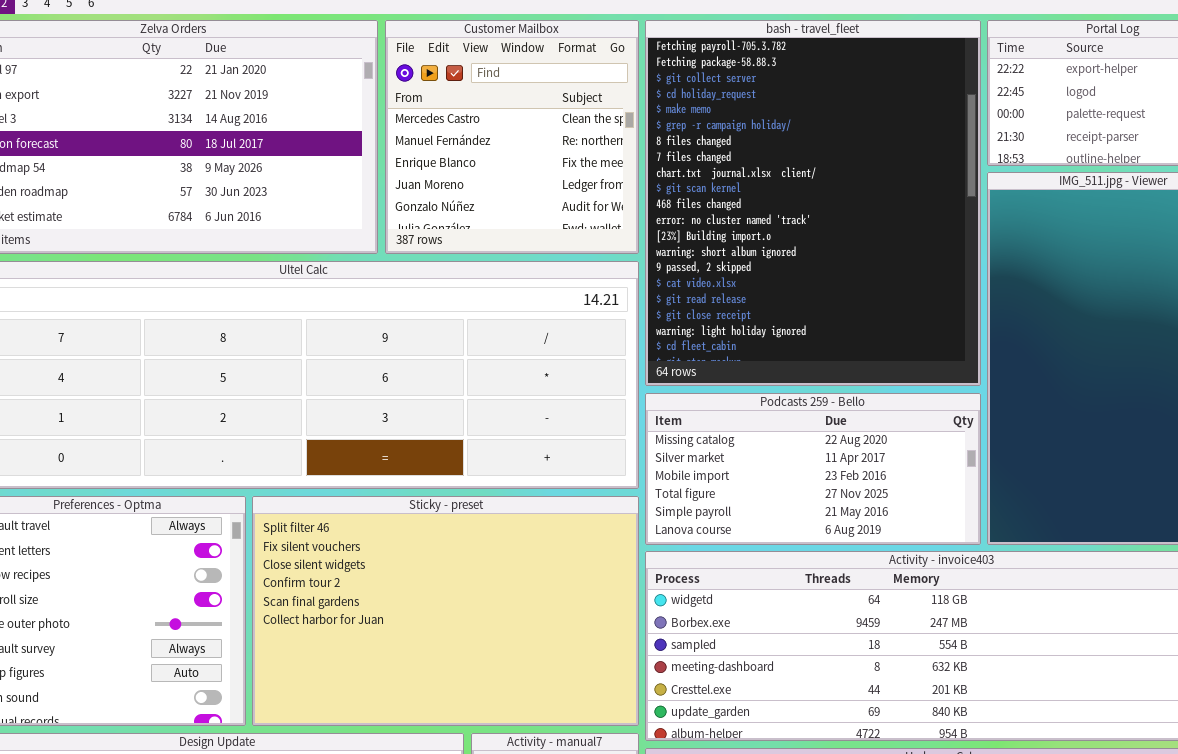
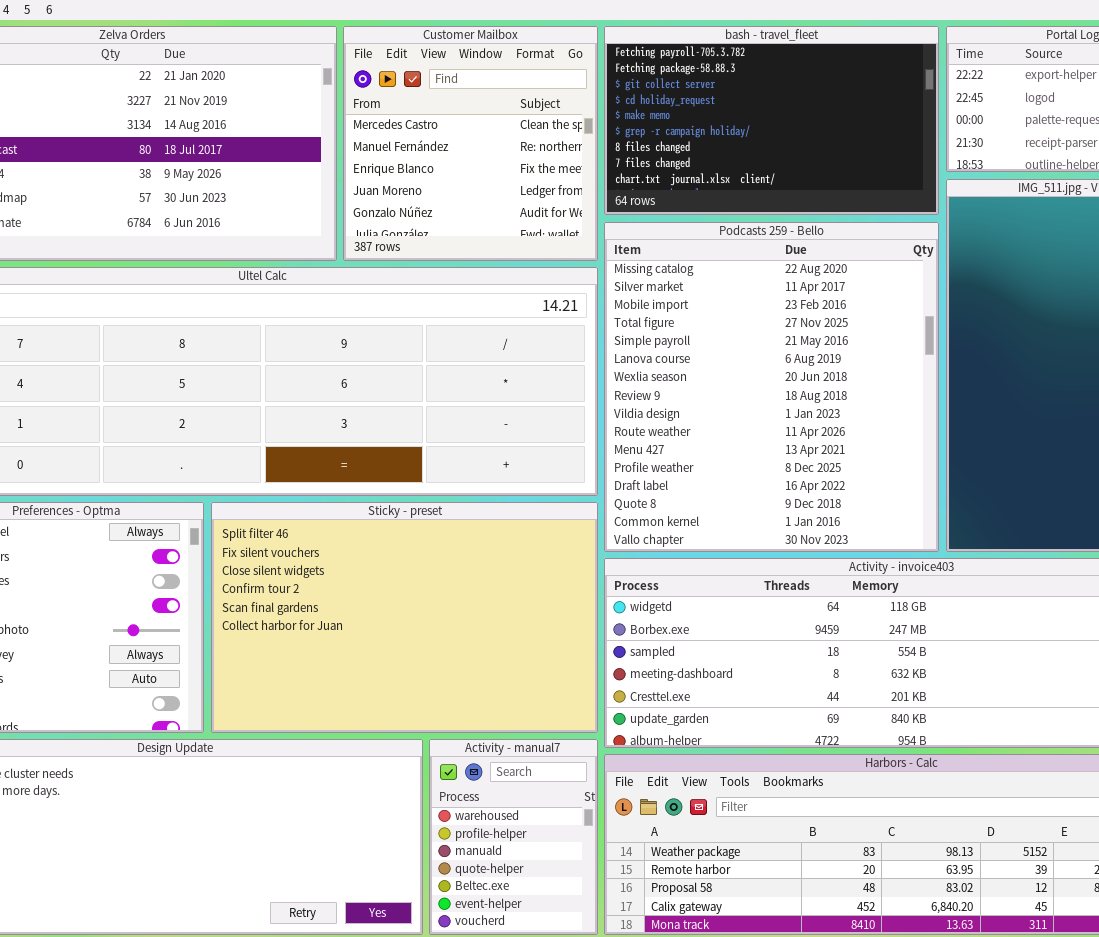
bash - travel_fleet: [645,20,981,386] -> [604,26,939,215], resized
Podcasts 259 - Bello: [645,393,981,545] -> [604,222,939,552], resized

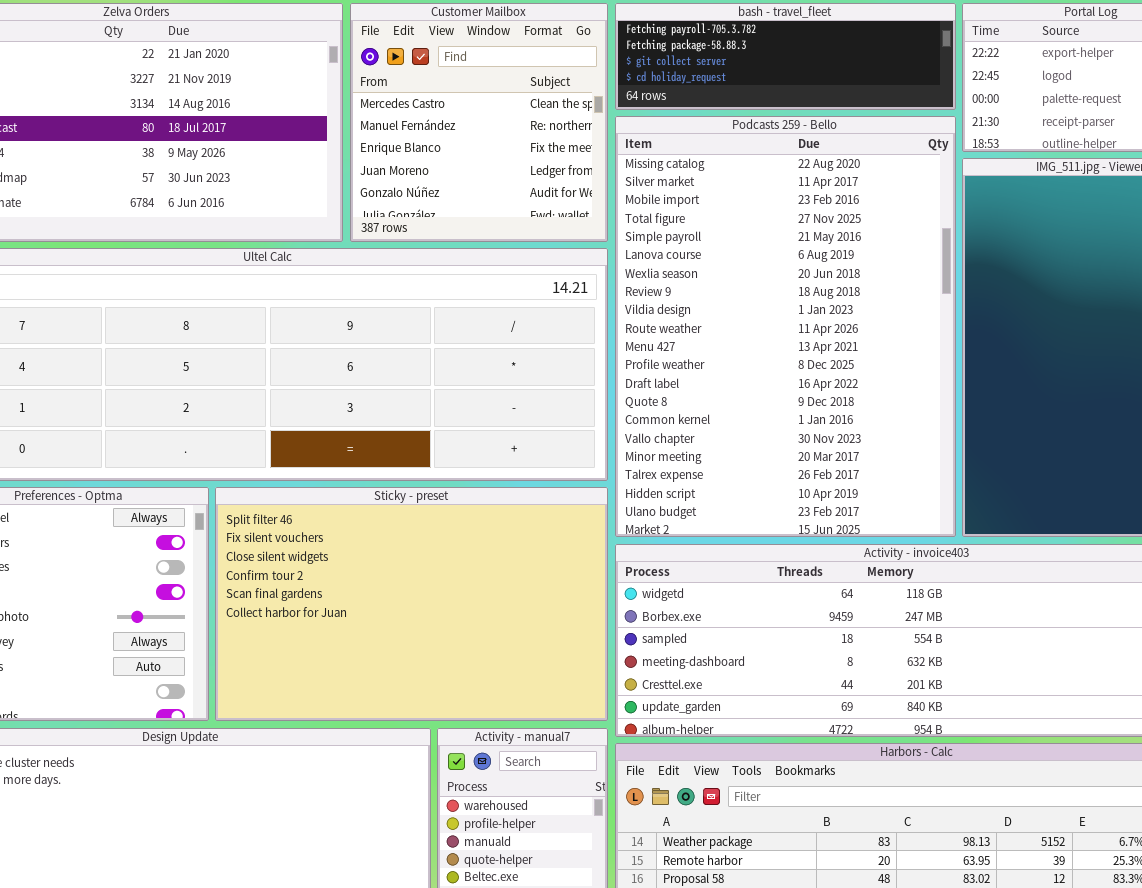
bash - travel_fleet: [604,26,939,215] -> [615,3,956,110], resized
Podcasts 259 - Bello: [604,222,939,552] -> [615,116,956,537], resized

